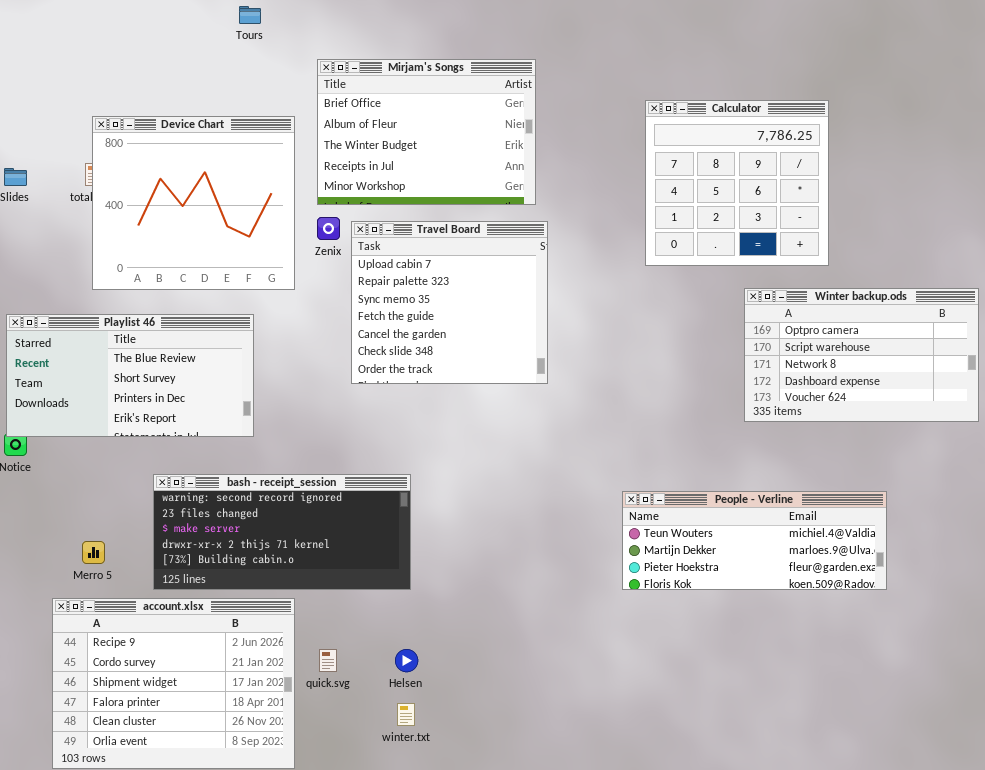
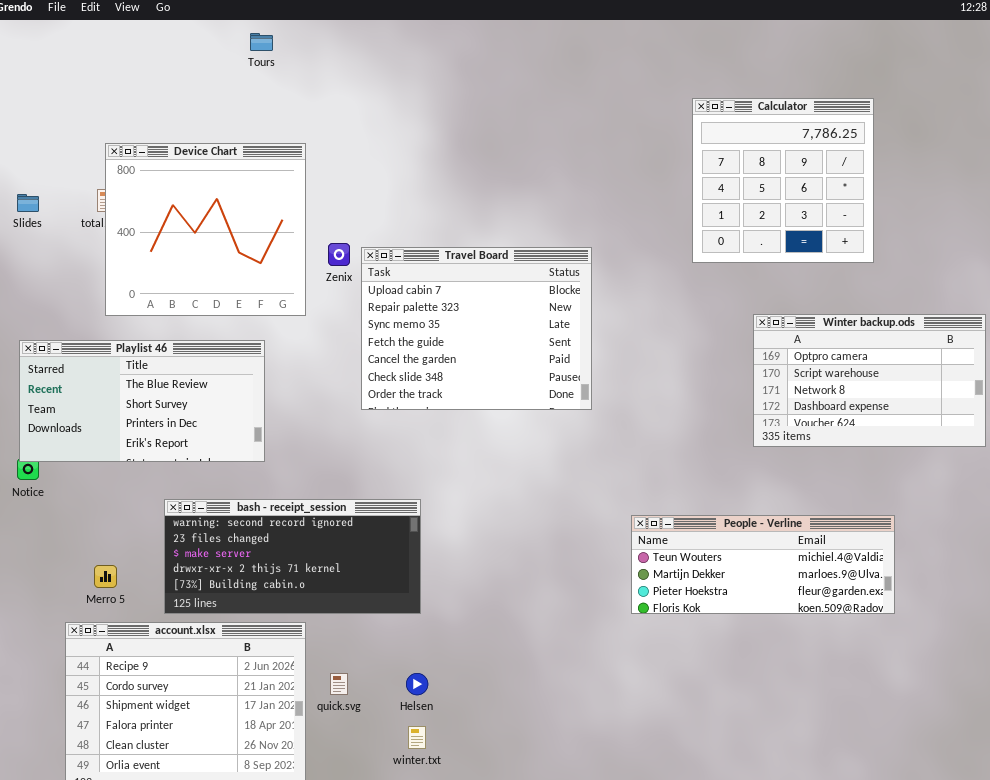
Mirjam's Songs: [317,59,536,205] -> none, closed
Calculator: [645,100,829,266] -> [692,98,874,263], moved
Travel Board: [351,221,548,384] -> [361,247,592,410], resized

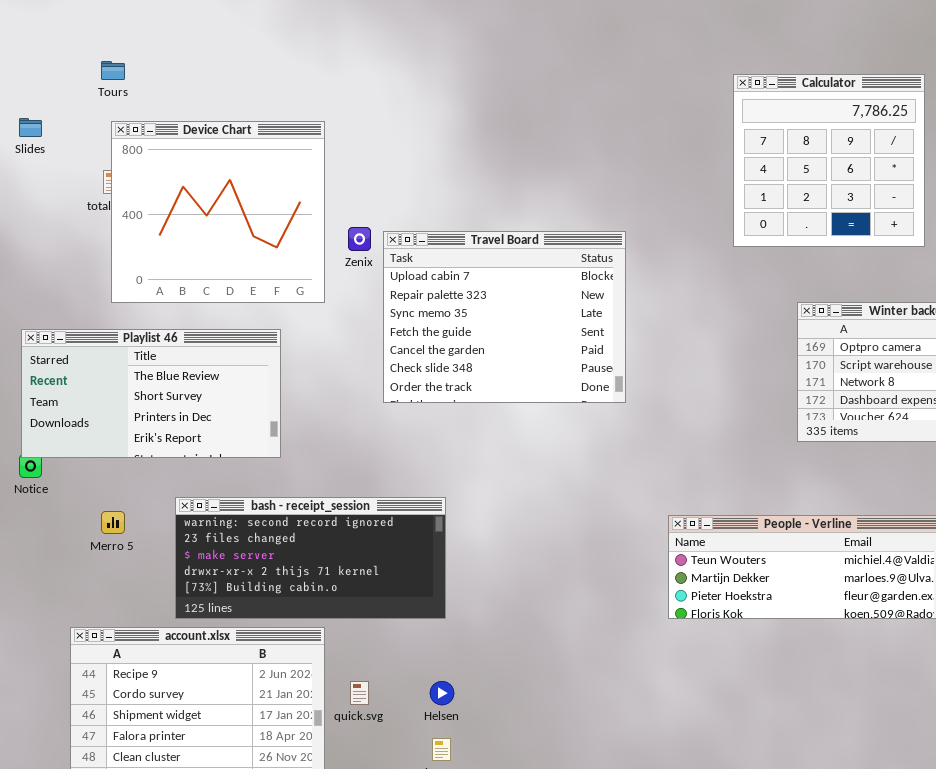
Tours: [250,33,273,51] -> [101,61,125,80], moved
Slides: [17,194,39,212] -> [19,118,42,137], moved
Merro 5: [94,565,117,588] -> [101,511,125,534], moved

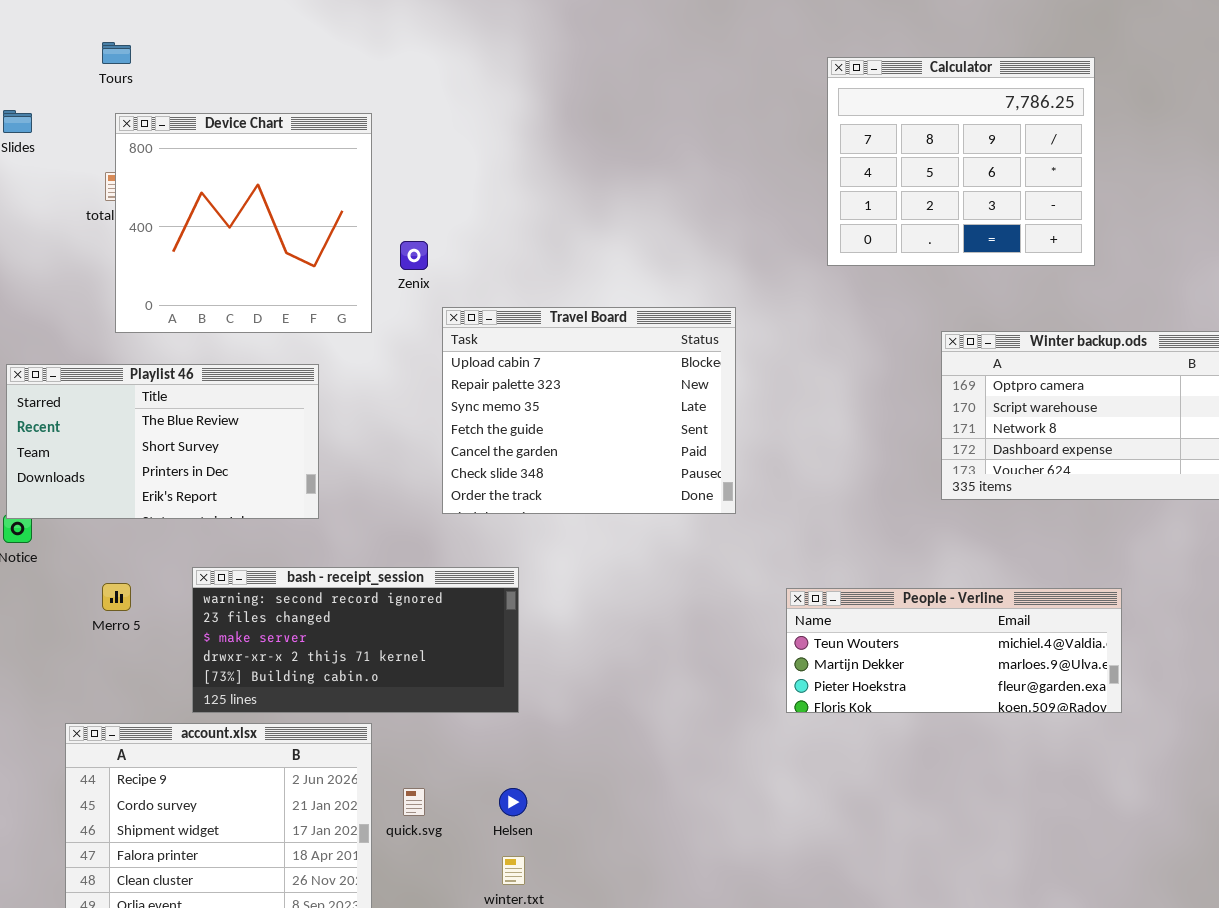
Calculator: [733,74,925,247] -> [827,57,1095,266], resized
Travel Board: [383,231,626,403] -> [442,307,736,514], moved

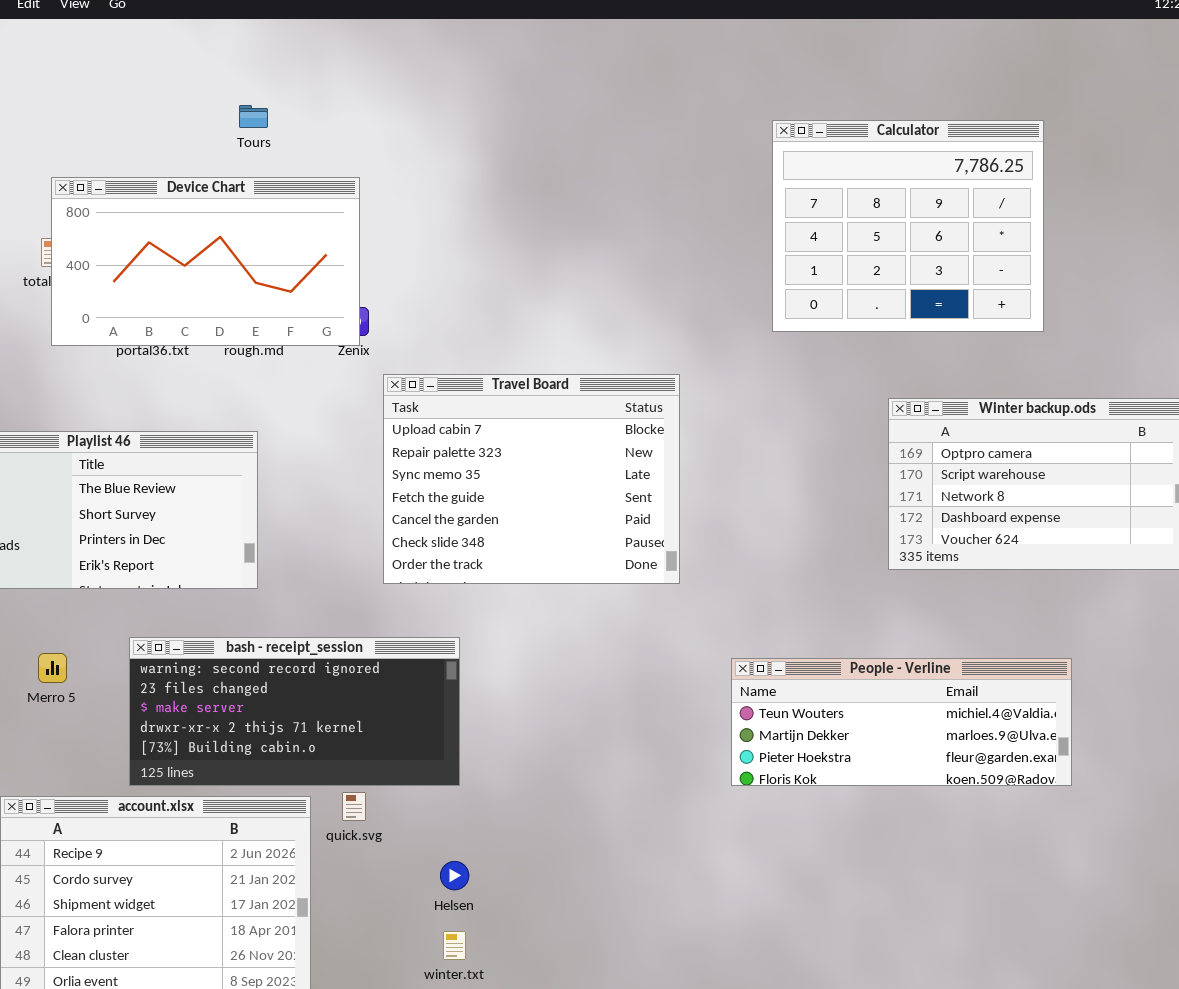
Tours: [102,42,131,64] -> [239,105,268,128], moved
Device Chart: [115,113,372,333] -> [51,177,360,346], resized
quick.svg: [403,788,425,816] -> [342,792,366,821], moved

